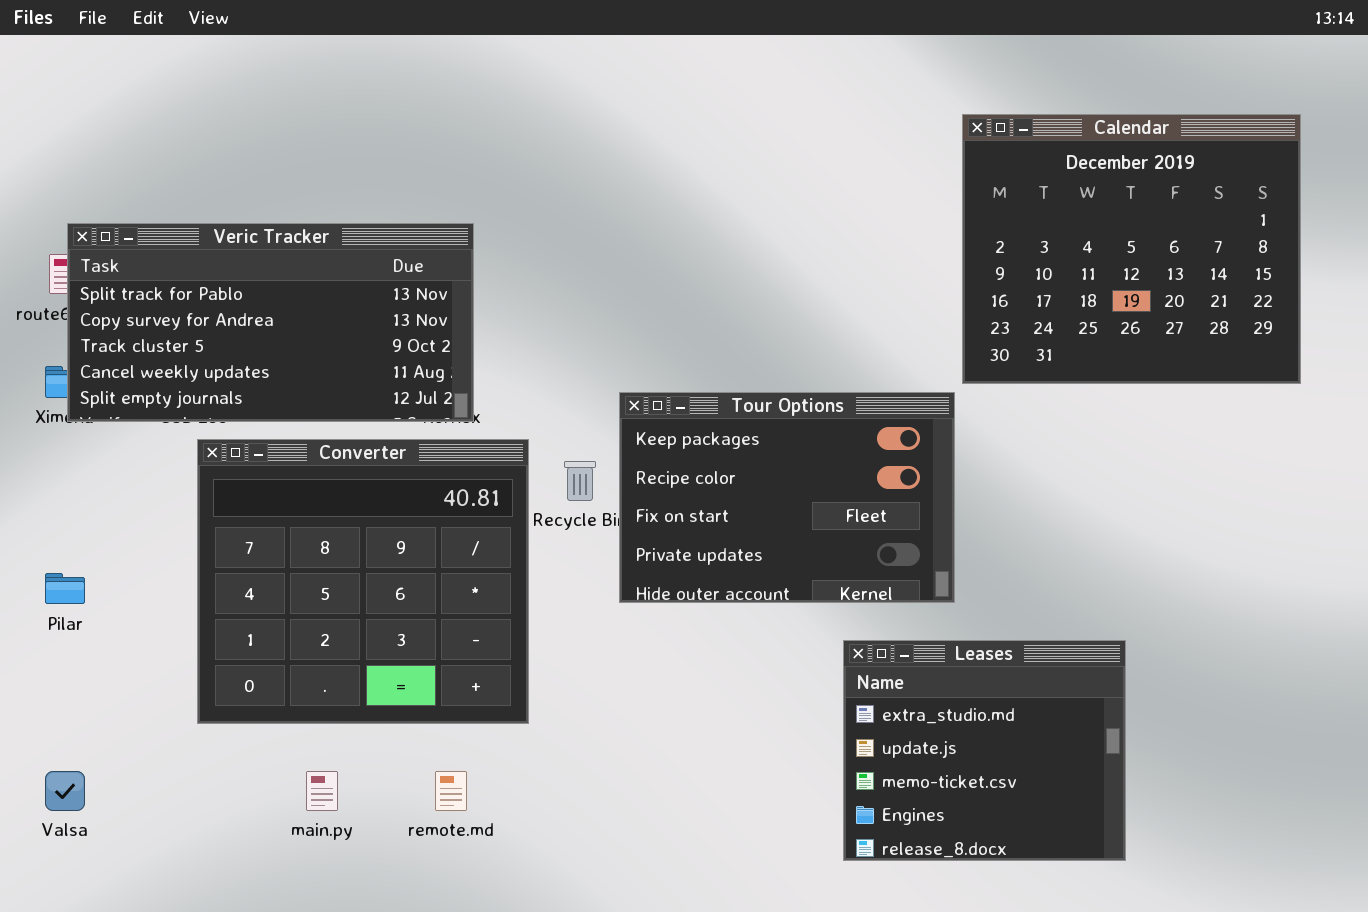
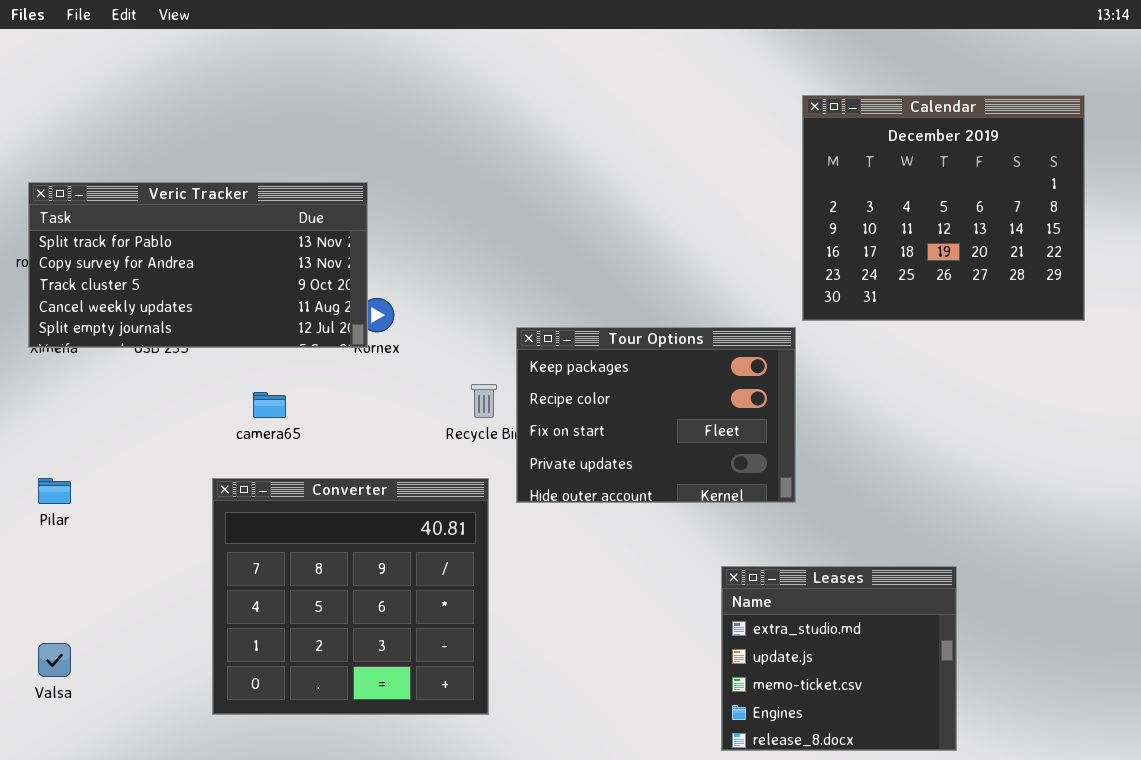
Veric Tracker: [67,223,474,422] -> [28,182,368,348], moved
Converter: [197,439,529,724] -> [212,478,489,715], moved
Leases: [843,640,1126,861] -> [721,566,957,751], moved

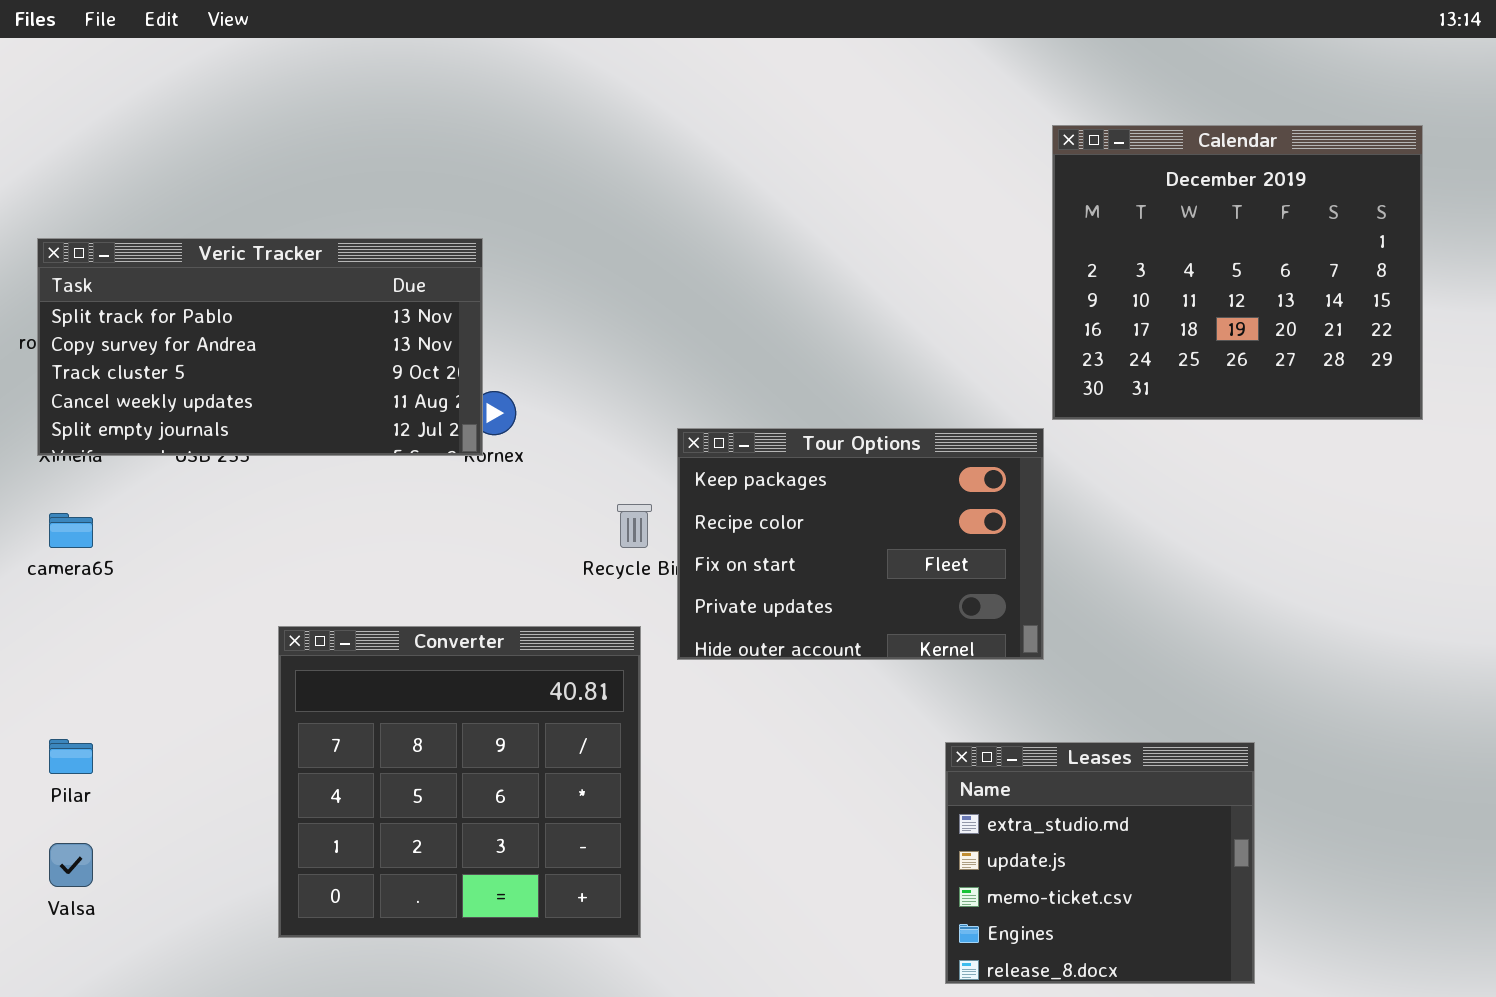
camera65: [253,392,286,418] -> [49,513,93,548], moved
Pilar: [38,478,71,504] -> [49,739,93,774], moved

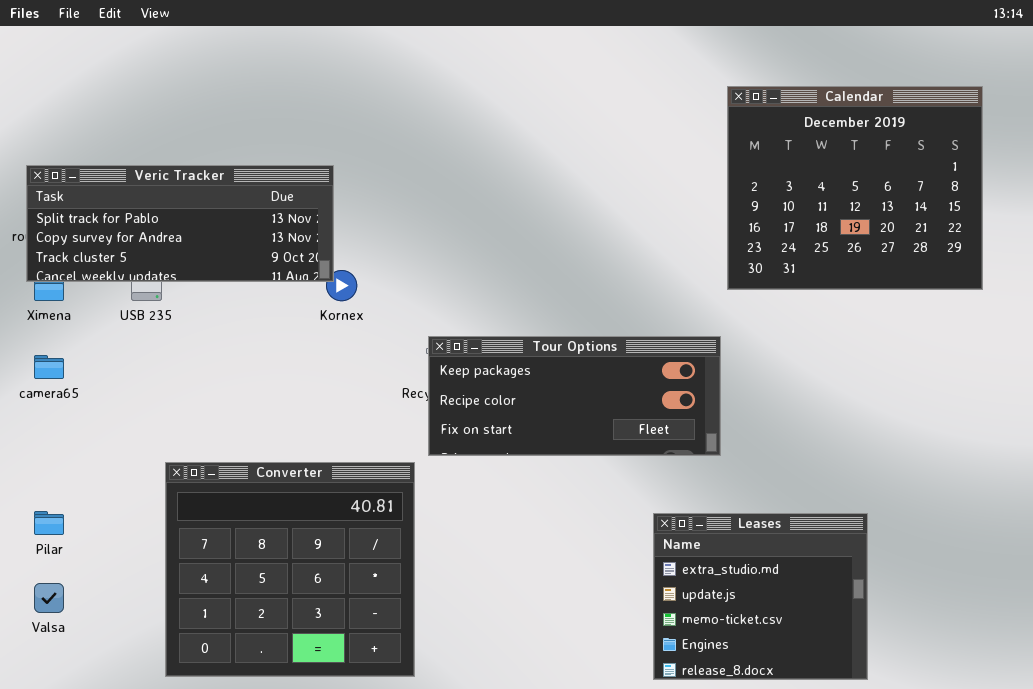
Veric Tracker: [37,238,483,456] -> [26,165,334,282], resized
Tour Options: [677,428,1044,660] -> [428,336,721,456], resized
Converter: [278,626,641,938] -> [165,462,415,677], moved

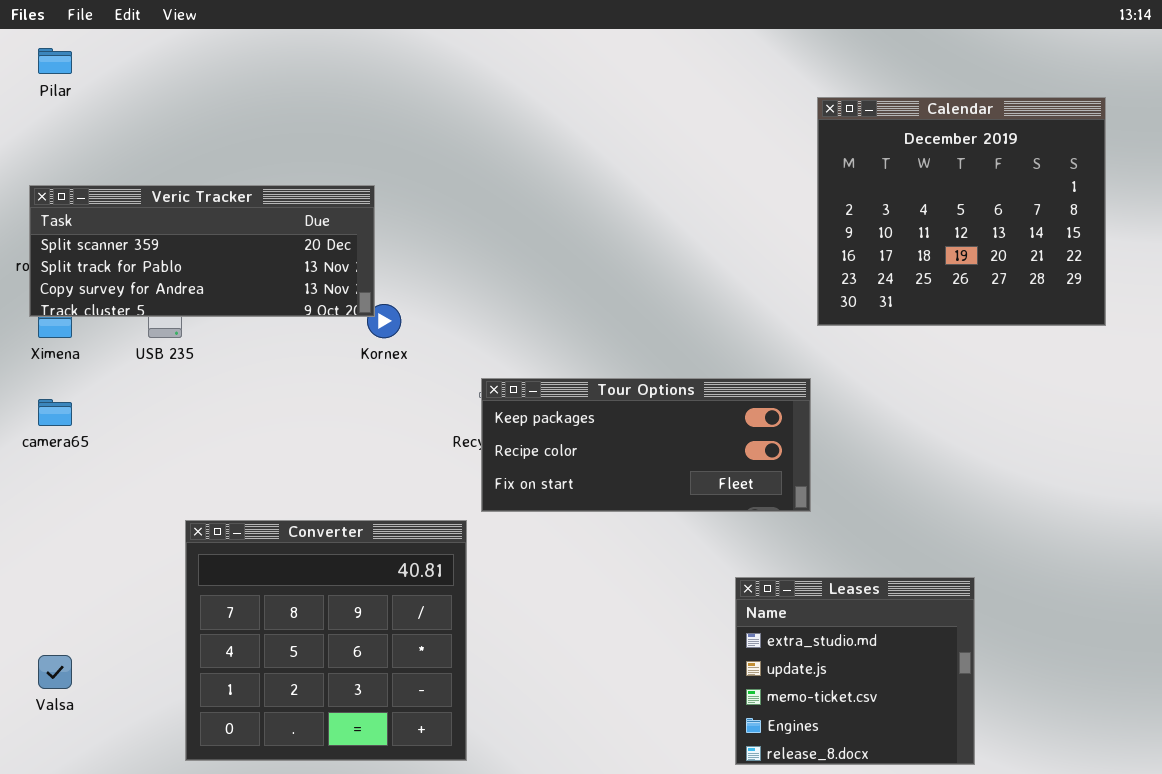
Veric Tracker: [26,165,334,282] -> [29,185,375,317], scrolled up 1 row
Pilar: [34,511,64,535] -> [38,48,72,74], moved

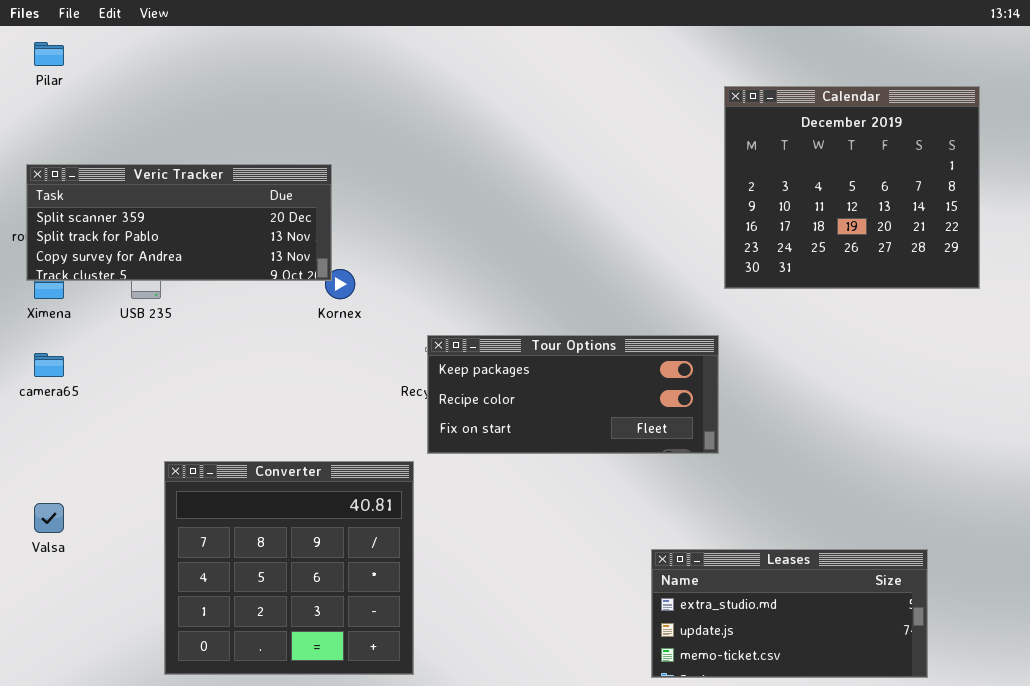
Leases: [735,577,975,765] -> [651,549,928,678], resized
Valsa: [38,655,72,689] -> [34,503,64,533], moved

